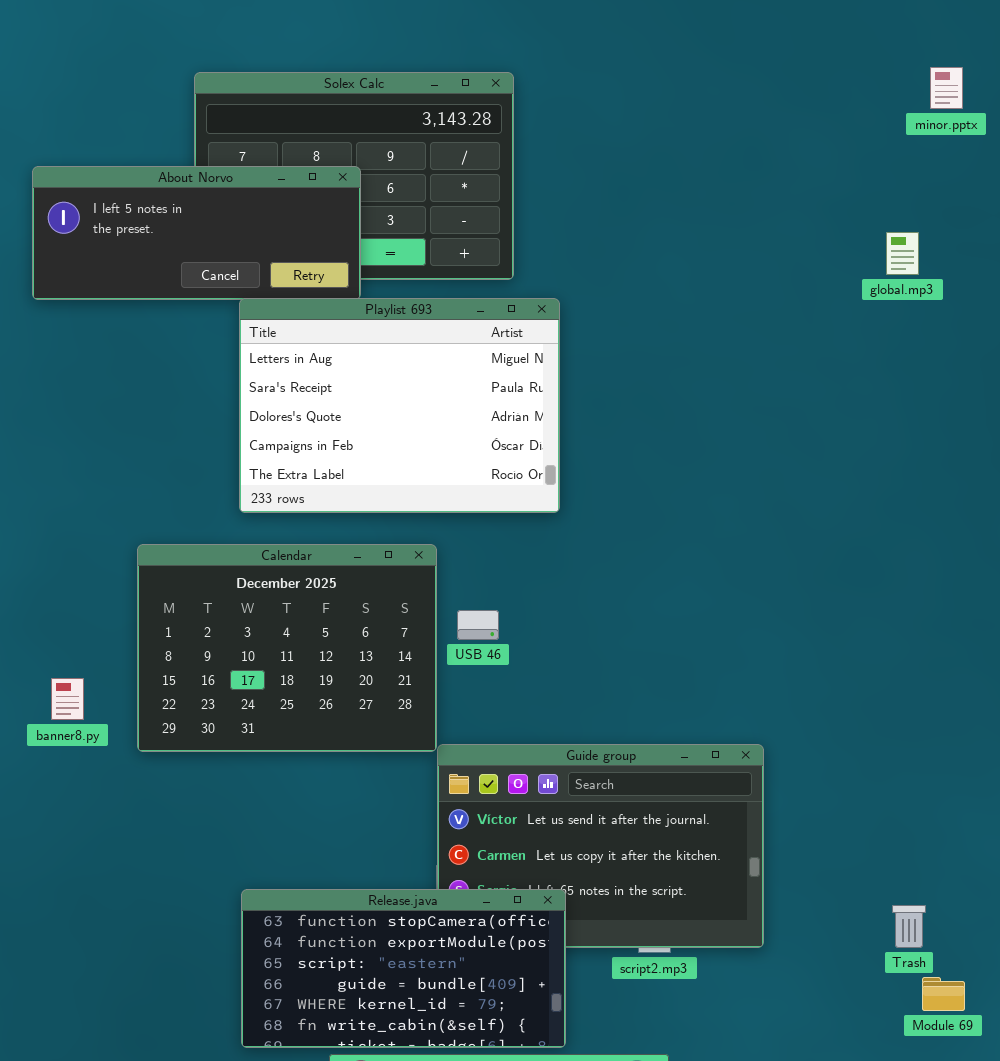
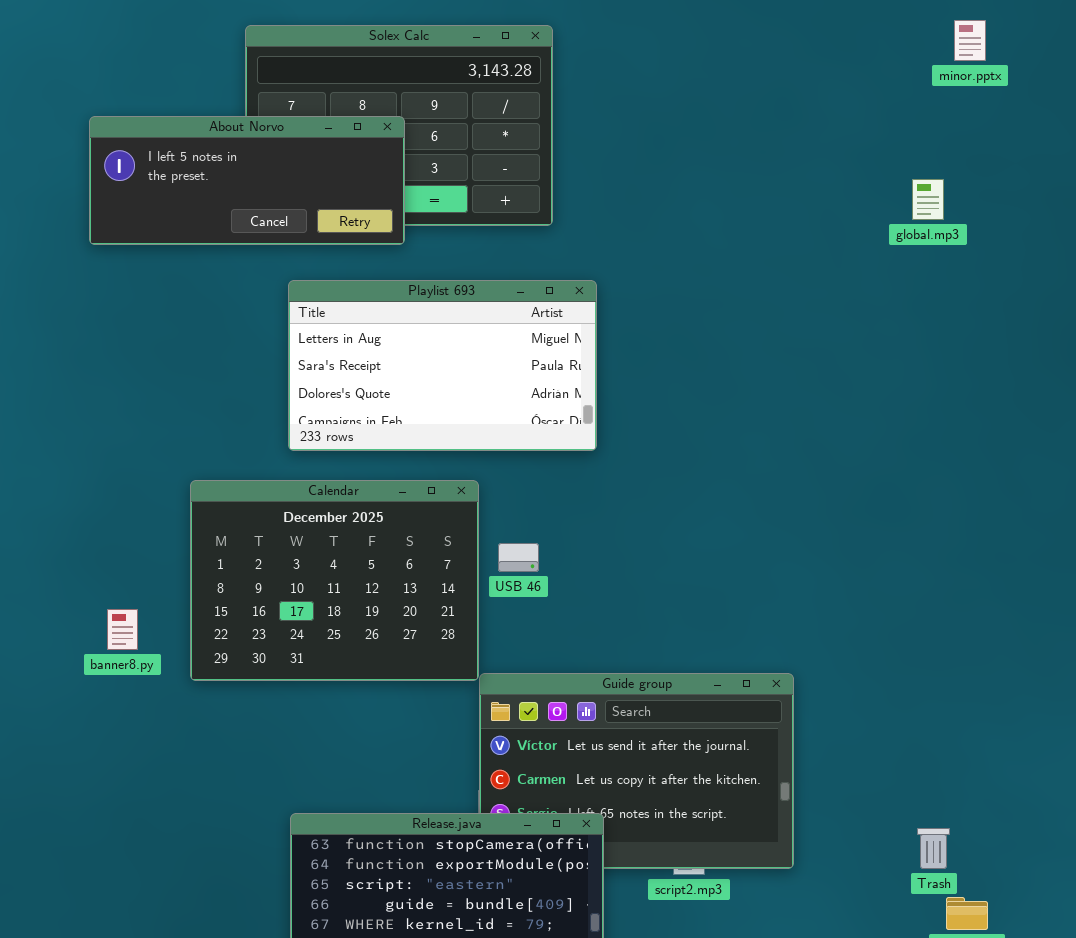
Playlist 693: [239,298,560,513] -> [288,280,597,451], resized

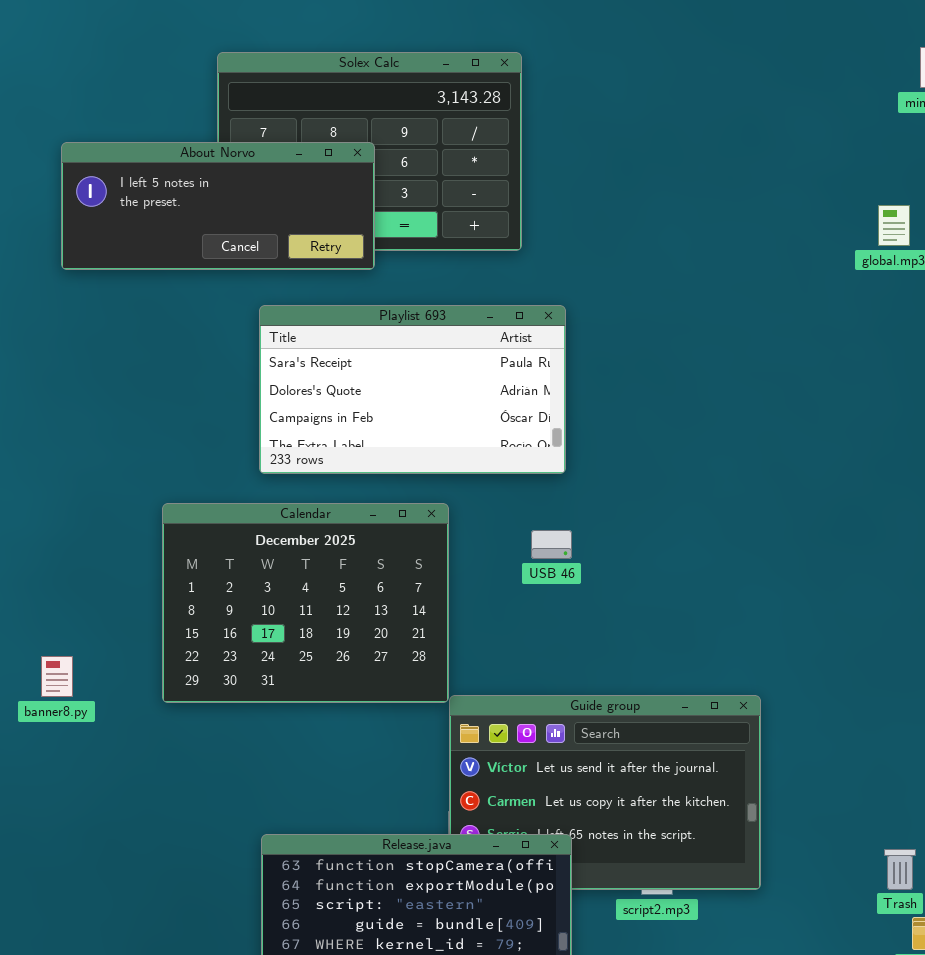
Playlist 693: [288,280,597,451] -> [259,305,566,474], scrolled down 1 row
USB 46: [498,543,539,572] -> [531,530,572,559], moved
banner8.py: [107,609,138,650] -> [41,656,73,697], moved

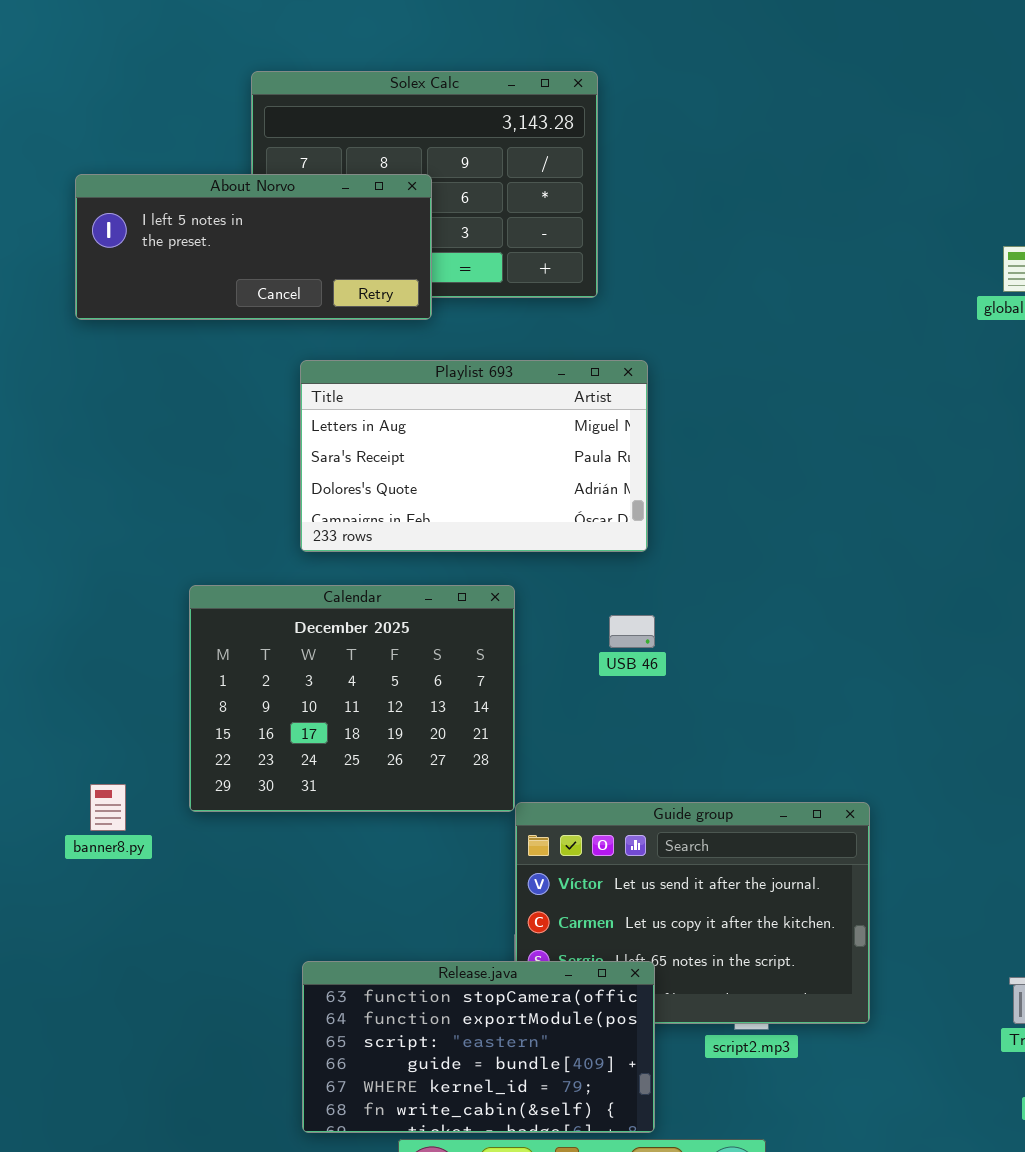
Playlist 693: [259,305,566,474] -> [300,360,648,552], scrolled up 1 row
banner8.py: [41,656,73,697] -> [90,784,126,831], moved

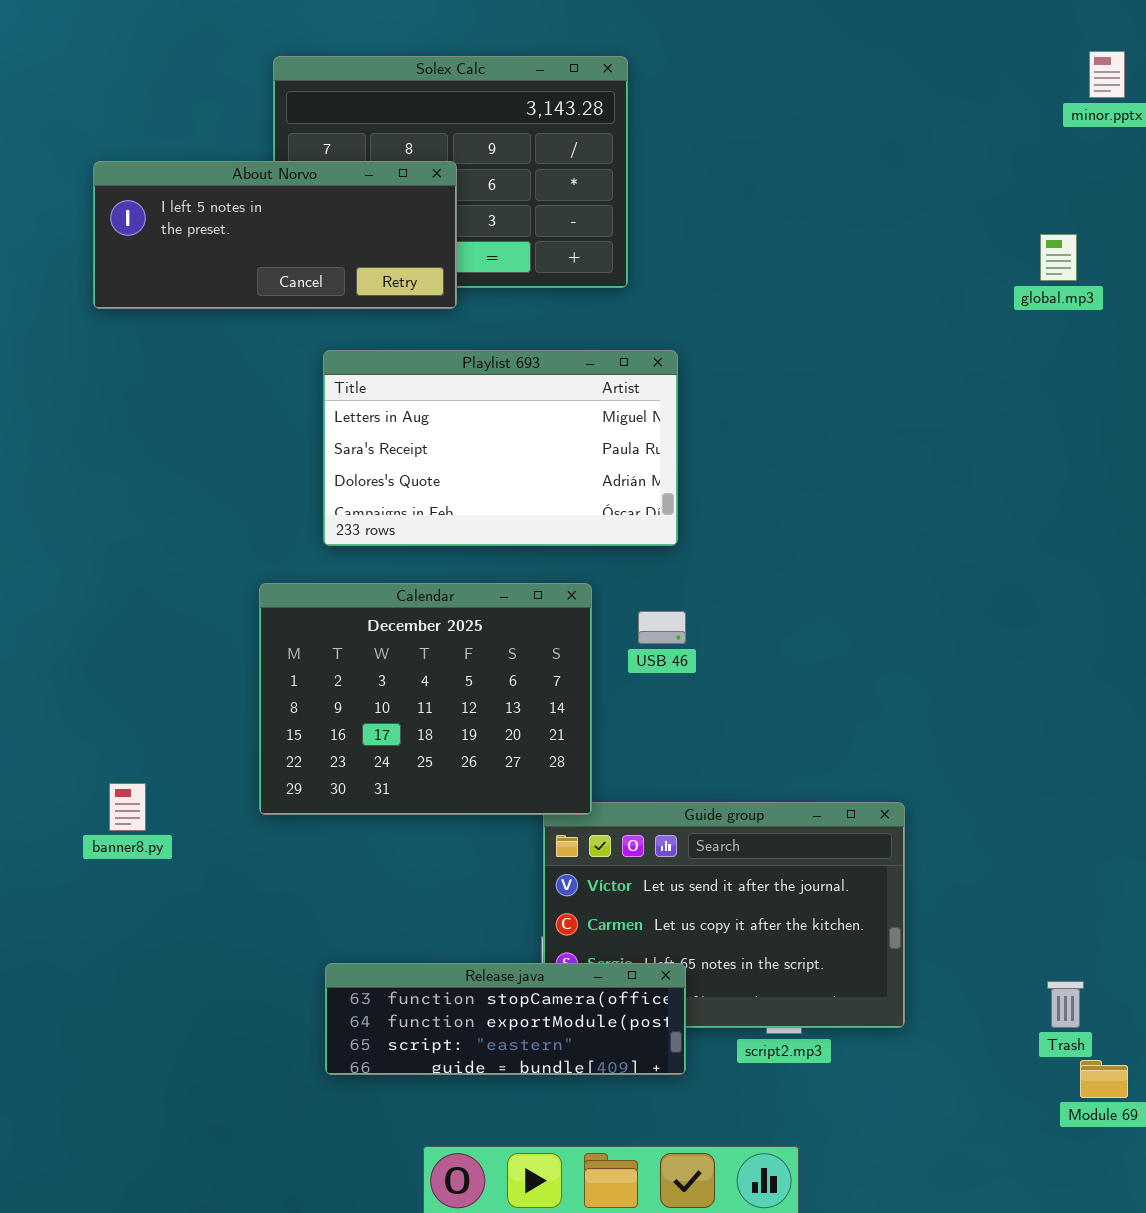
Calendar: [189,585,515,812] -> [259,583,592,815], moved
Release.java: [302,961,655,1133] -> [325,963,686,1075], resized

